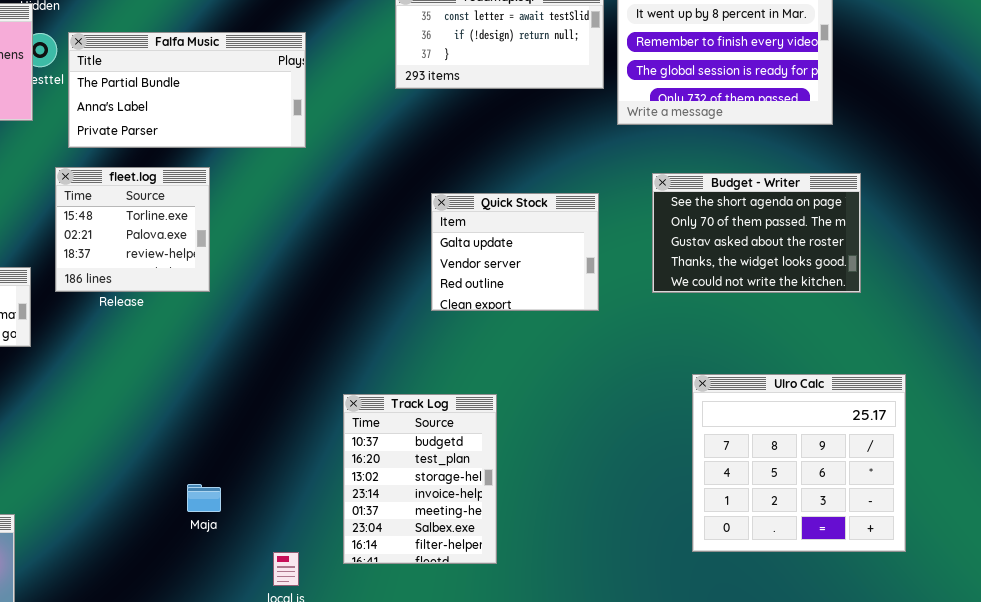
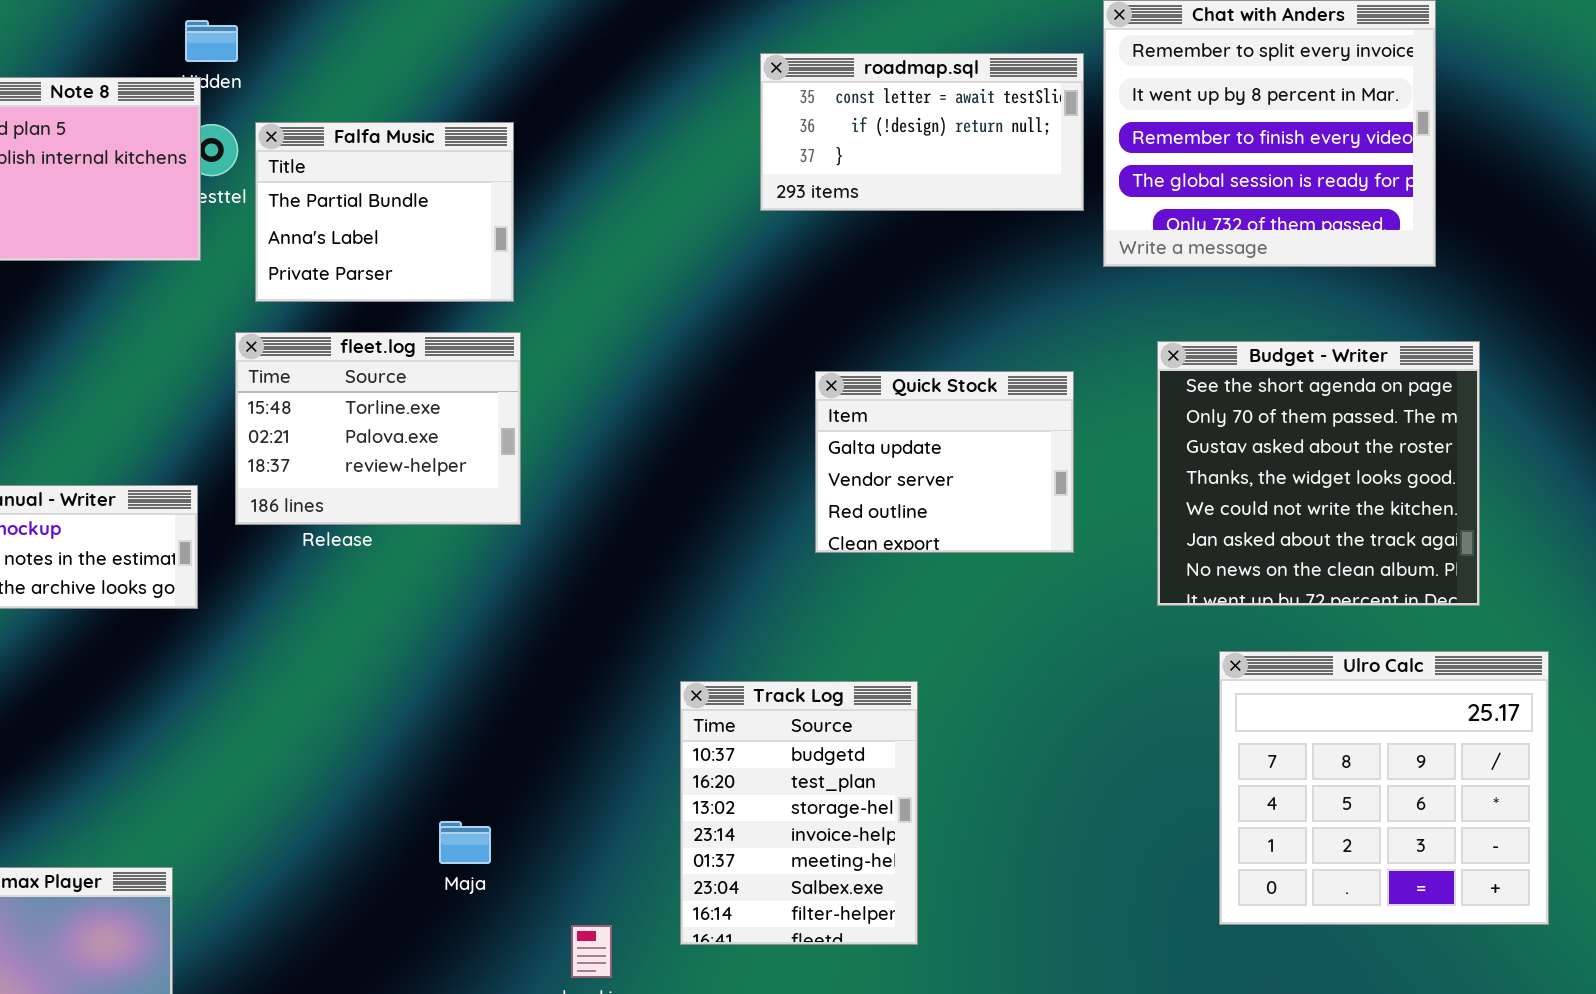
Falfa Music: [68,32,306,148] -> [255,122,514,302], resized
fleet.log: [55,167,210,292] -> [235,332,521,525], resized
Budget - Writer: [652,173,861,293] -> [1157,341,1480,606], resized

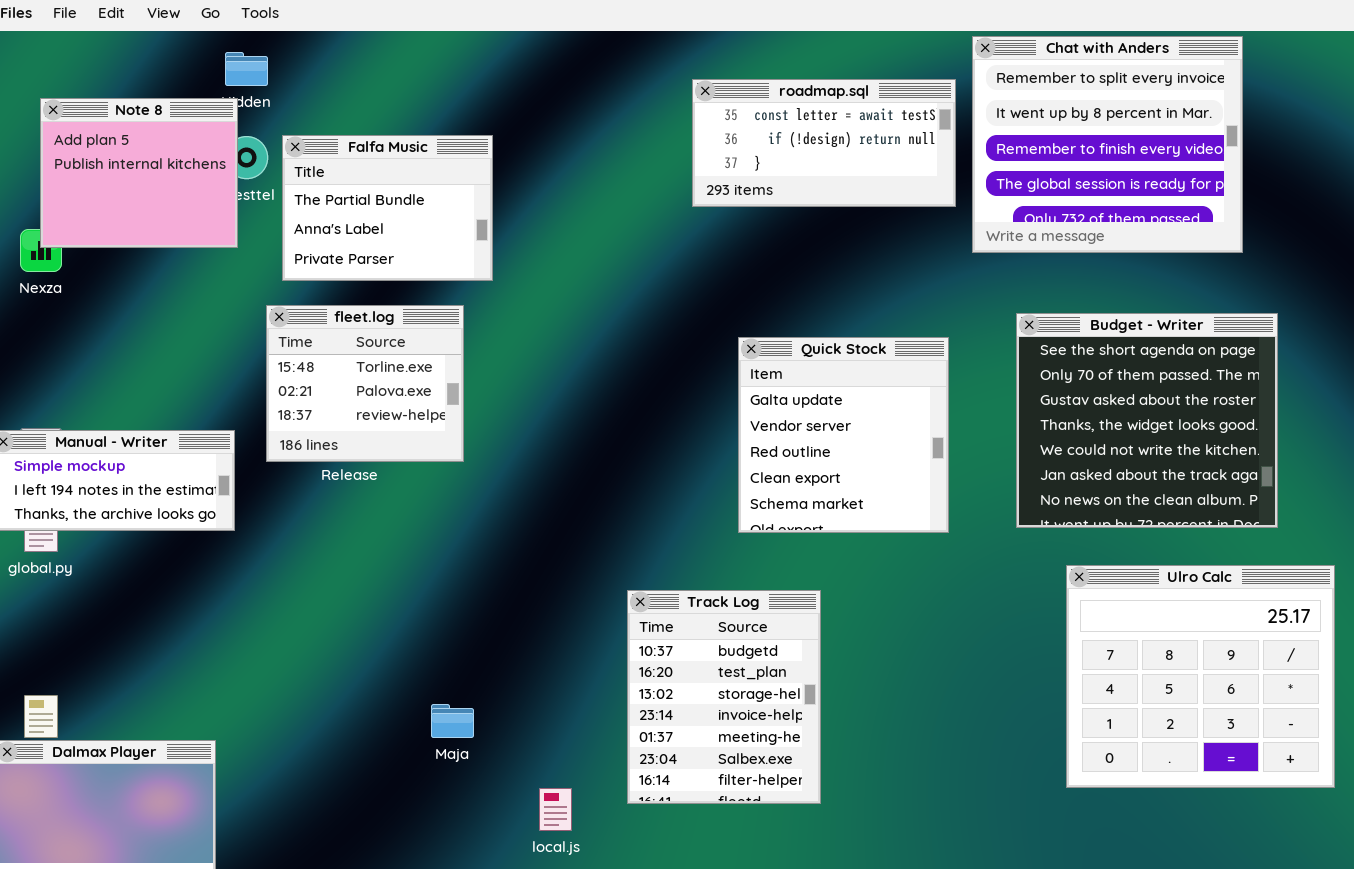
fleet.log: [235,332,521,525] -> [266,305,464,462], resized
Quick Stock: [815,371,1074,553] -> [738,337,949,533], resized

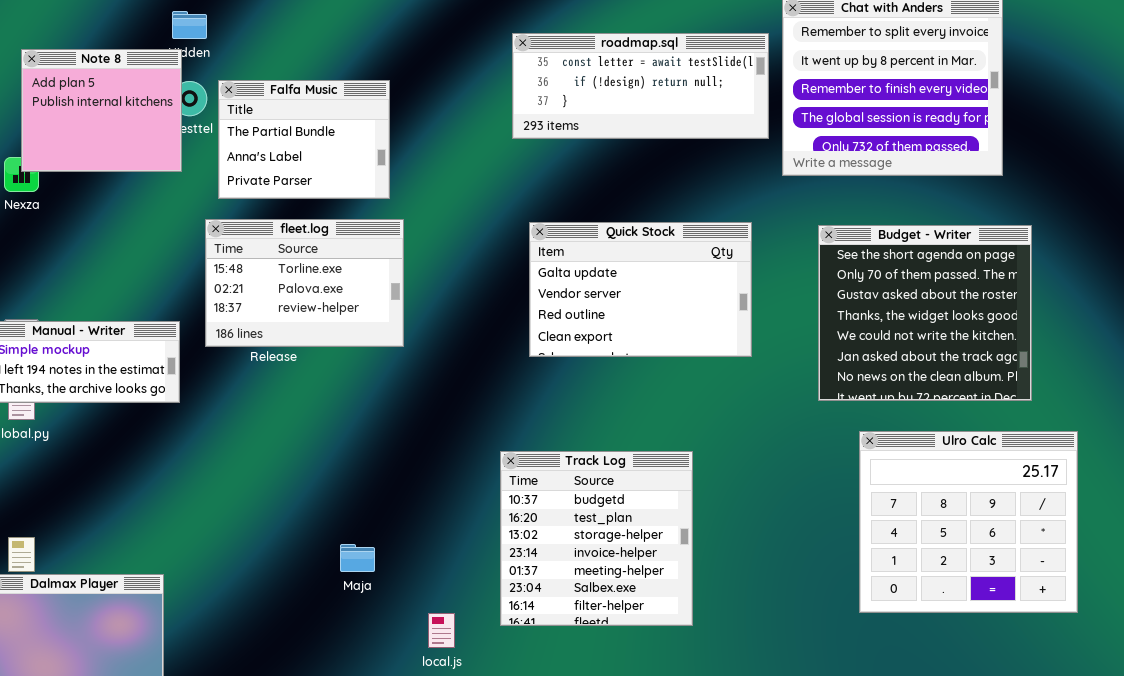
roadmap.sql: [692,79,956,207] -> [512,33,769,139], resized
fleet.log: [266,305,464,462] -> [205,219,404,347], resized
Quick Stock: [738,337,949,533] -> [529,222,752,357], moved, resized
Track Log: [627,590,821,804] -> [500,451,693,626], resized

